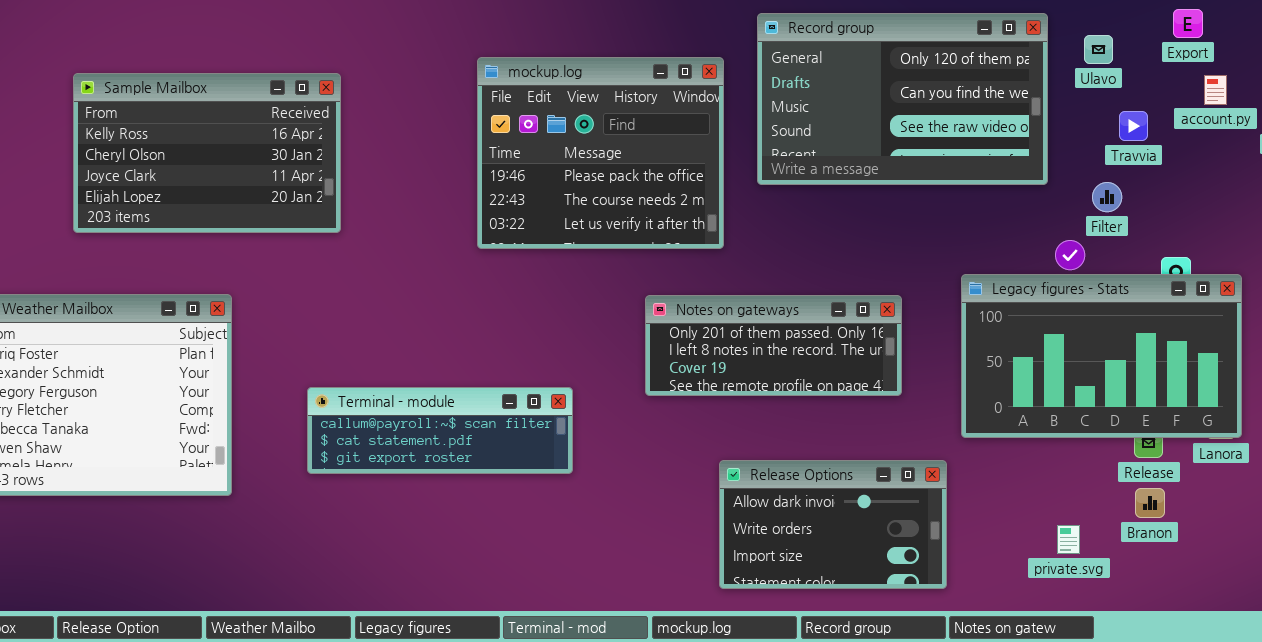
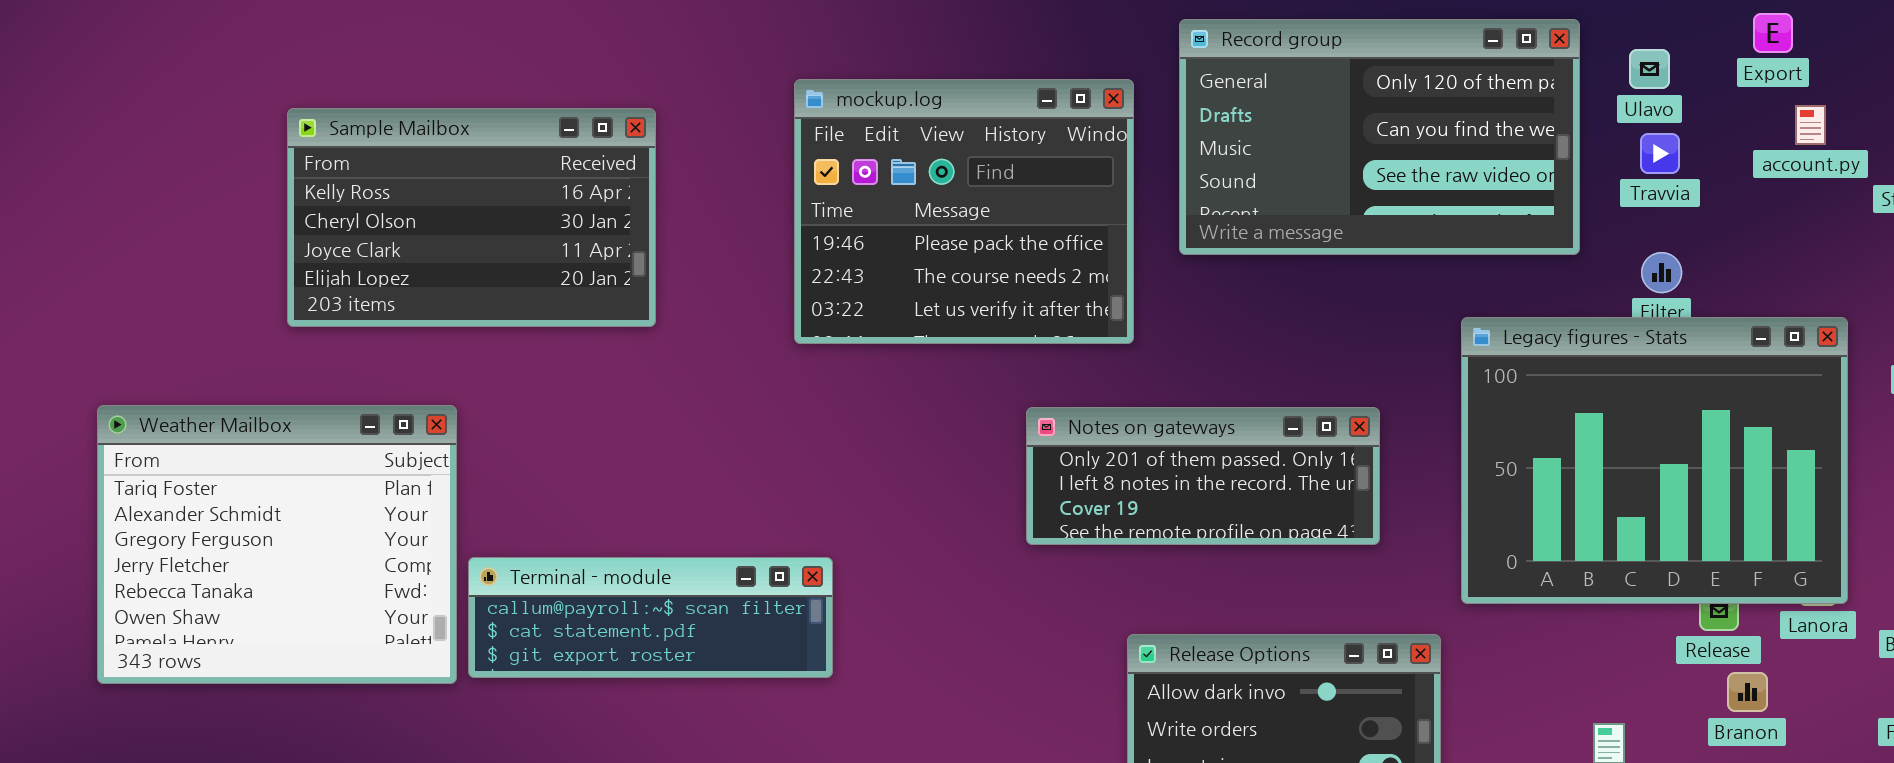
Sample Mailbox: [73,73,341,233] -> [287,108,656,327], moved
Travvia: [1119,111,1148,141] -> [1640,133,1680,174], moved
Legacy figures - Stats: [961,274,1242,438] -> [1461,317,1848,604], resized
Terminal - module: [307,387,573,474] -> [468,557,833,678], moved
Branon: [1135,488,1165,518] -> [1727,672,1768,712], moved

